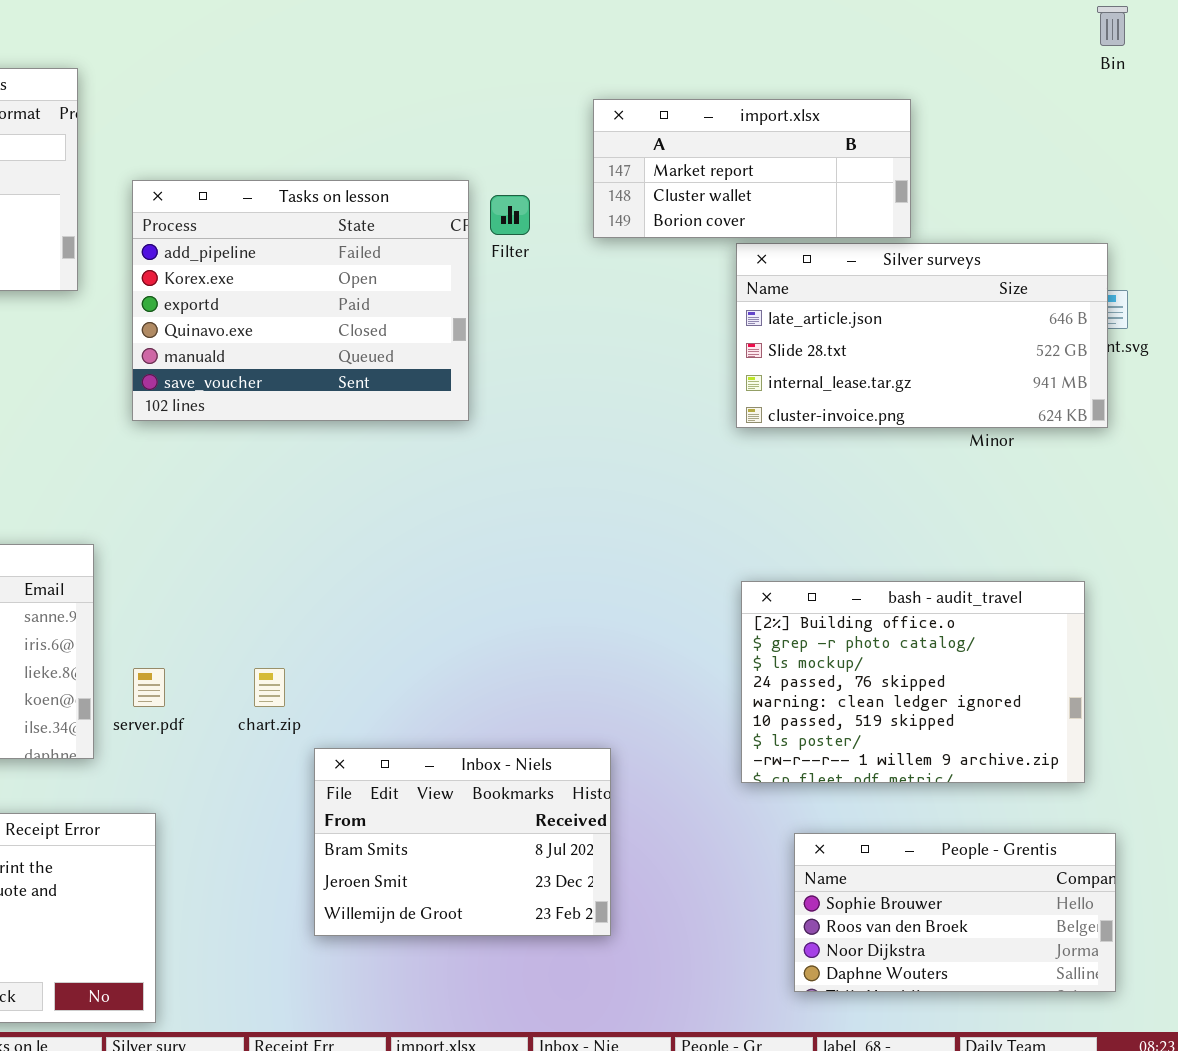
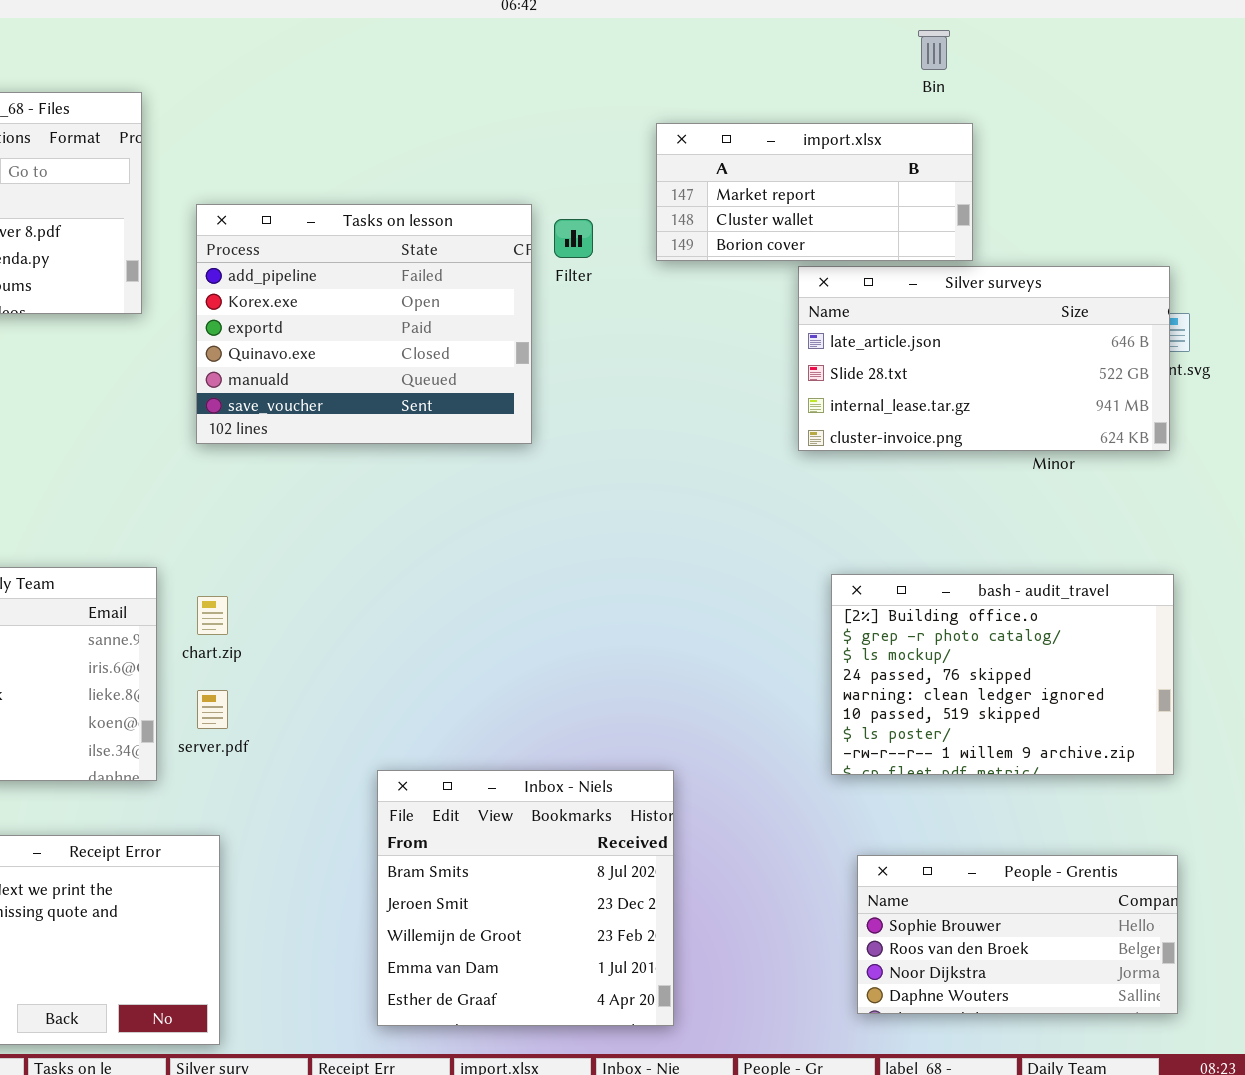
Bin: [1097,6,1128,46] -> [918,30,950,70], moved
bash - audit_travel: [741,581,1085,783] -> [831,574,1174,775], moved
chart.zip: [254,668,285,707] -> [197,596,228,635], moved
Inbox - Niels: [314,748,611,936] -> [377,770,674,1026], resized

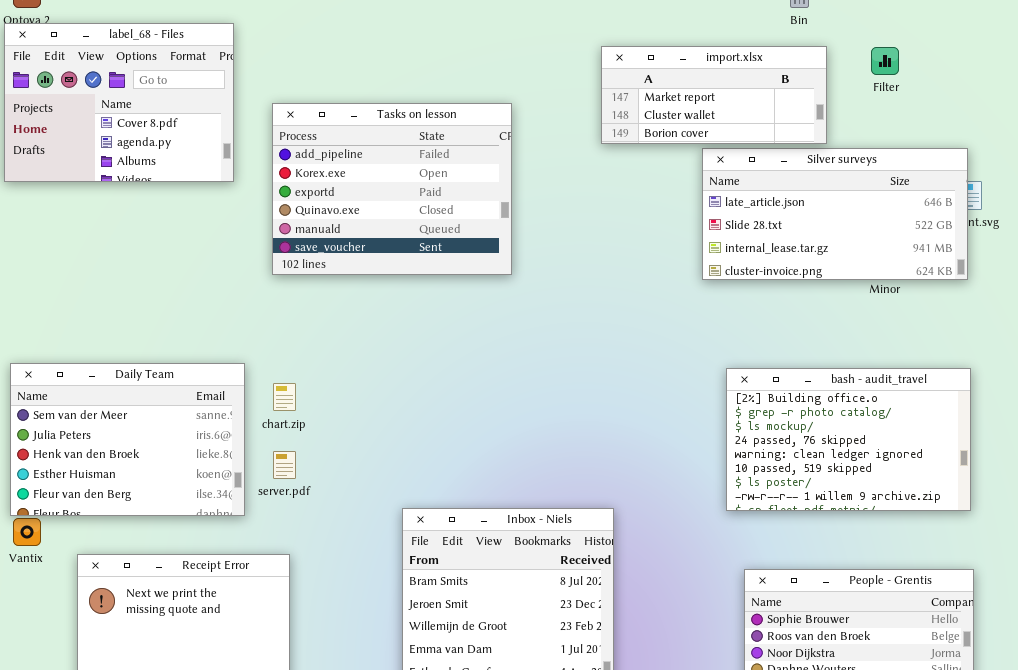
Filter: [554,219,593,258] -> [871,47,899,75], moved

